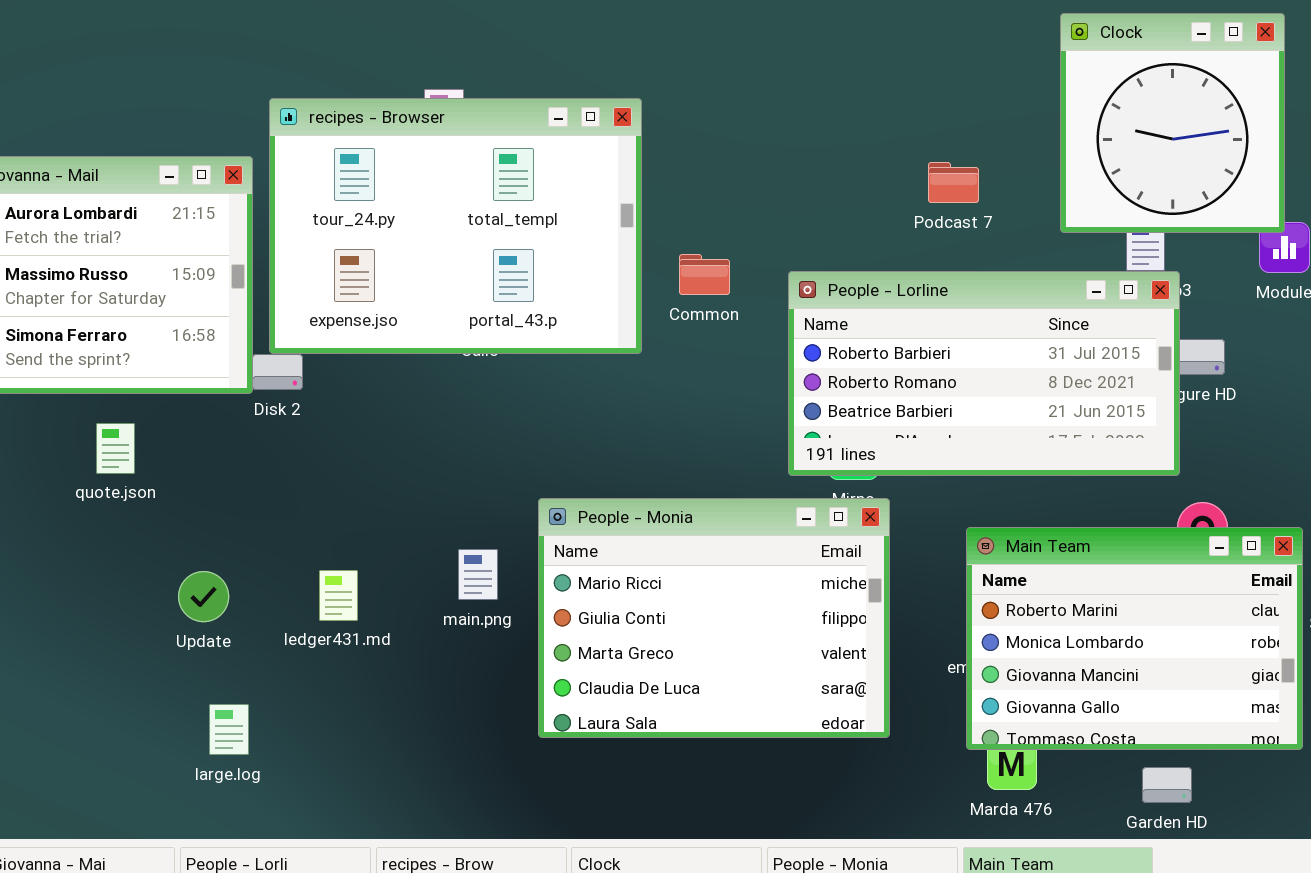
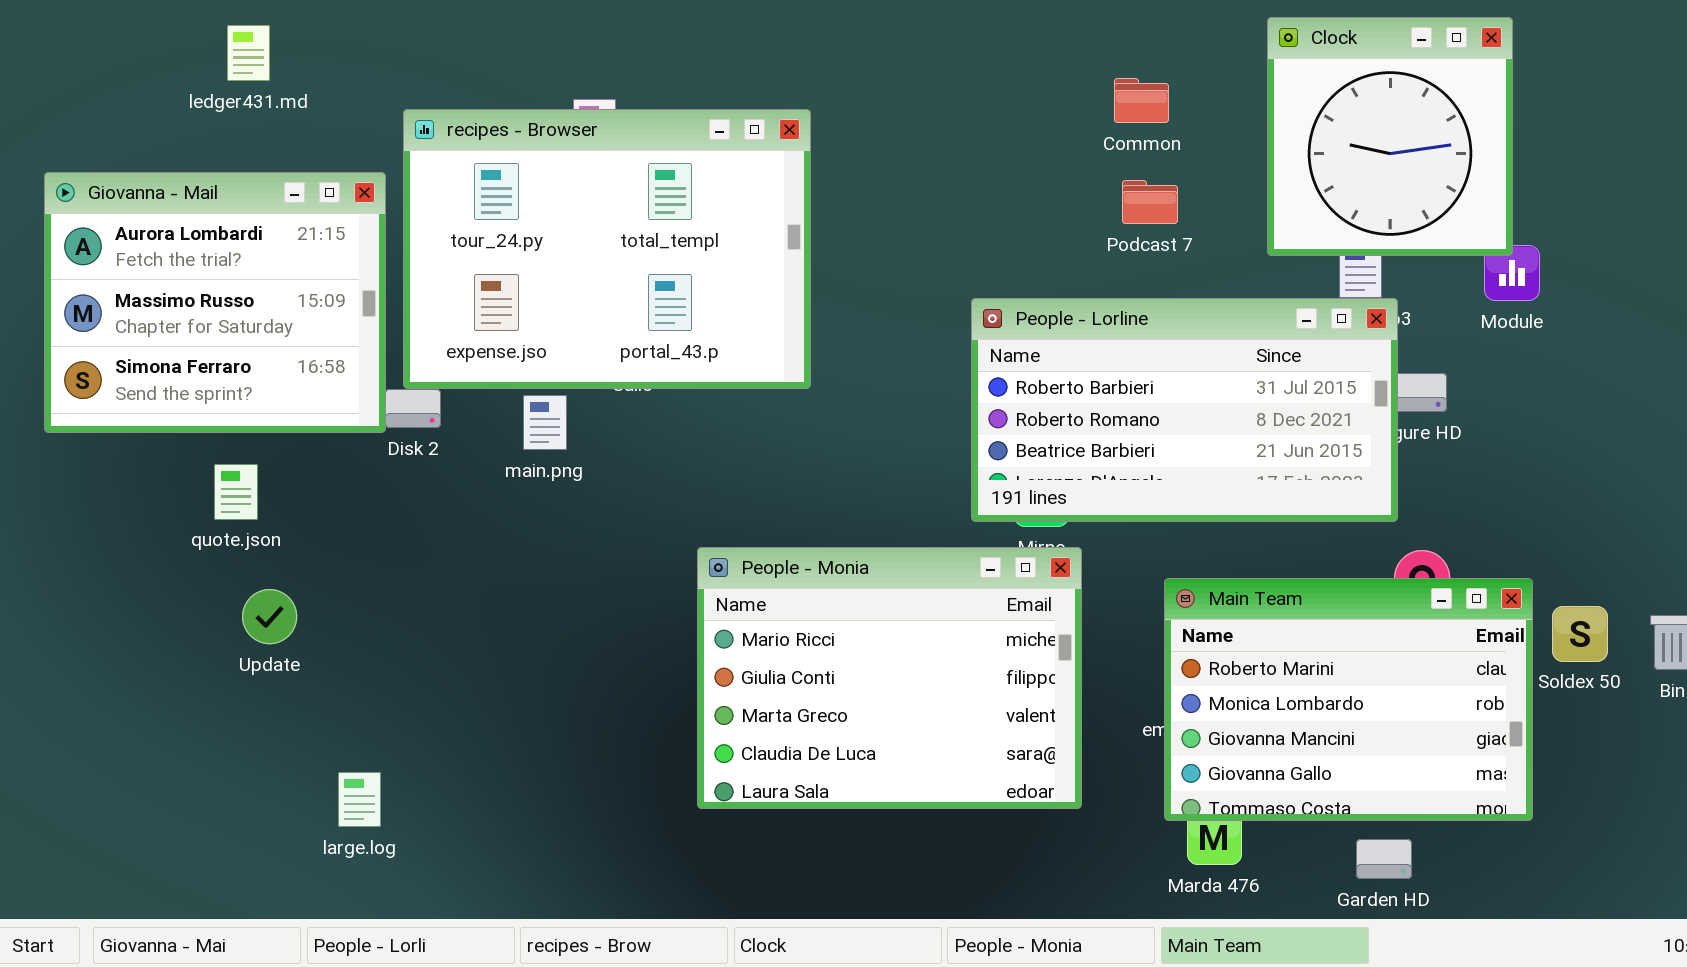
Common: [679,254,730,295] -> [1114,78,1169,123], moved
main.png: [458,549,498,600] -> [523,395,567,450], moved
ledger431.md: [319,570,358,621] -> [227,25,270,81], moved
Update: [178,571,229,622] -> [242,589,297,644], moved

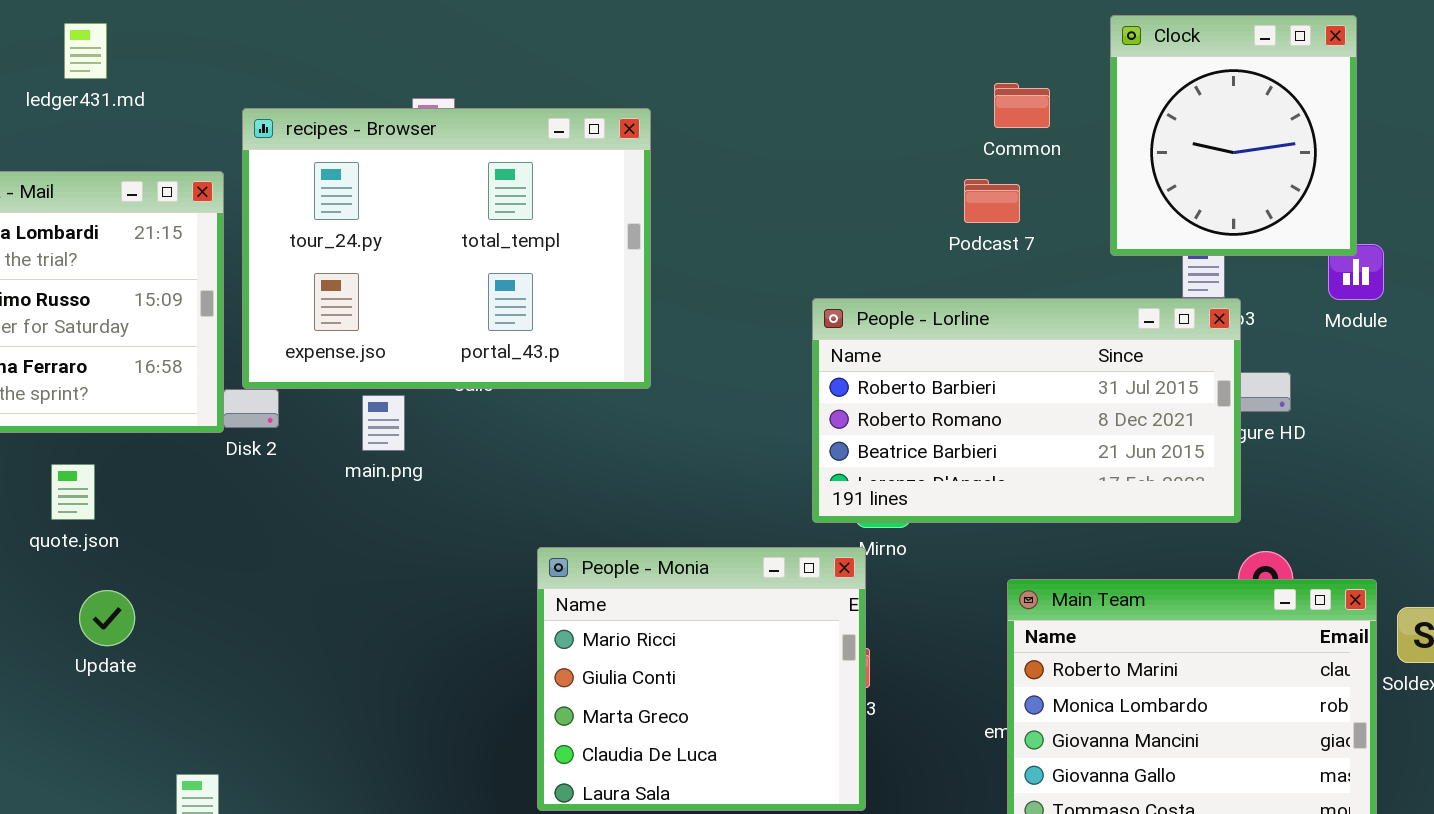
Common: [1114,78,1169,123] -> [994,83,1050,128], moved
People - Monia: [697,547,1082,809] -> [537,547,866,811], resized

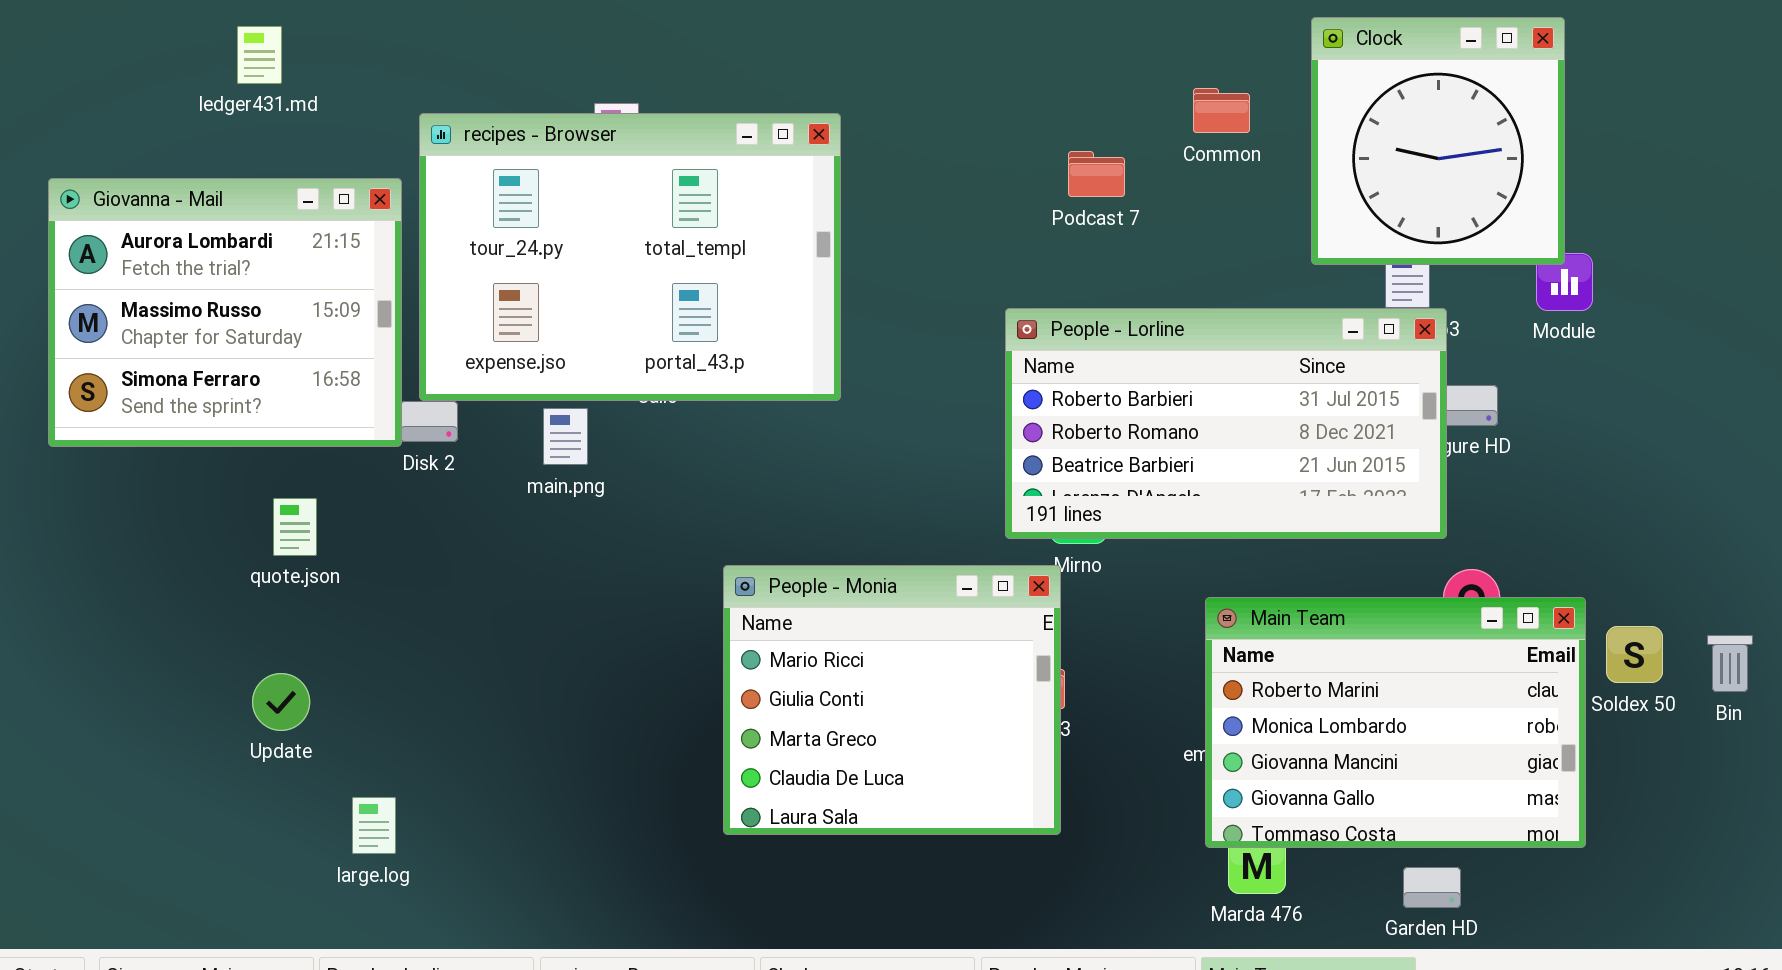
Podcast 7: [964,179,1020,223] -> [1068,151,1125,197], moved
quote.json: [51,464,95,520] -> [273,498,317,556], moved
Update: [79,590,135,646] -> [252,673,310,731], moved

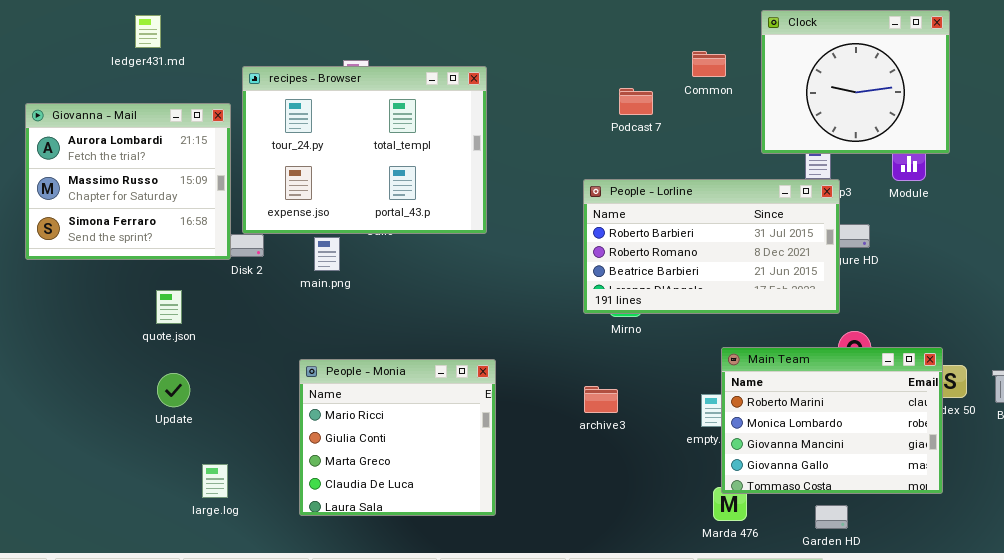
Clock: [1311,17,1565,265] -> [761,10,950,154], resized
People - Monia: [723,565,1061,835] -> [299,359,496,516], moved
Main Team: [1205,597,1586,848] -> [721,347,943,494], moved
Update: [252,673,310,731] -> [157,373,190,407], moved

